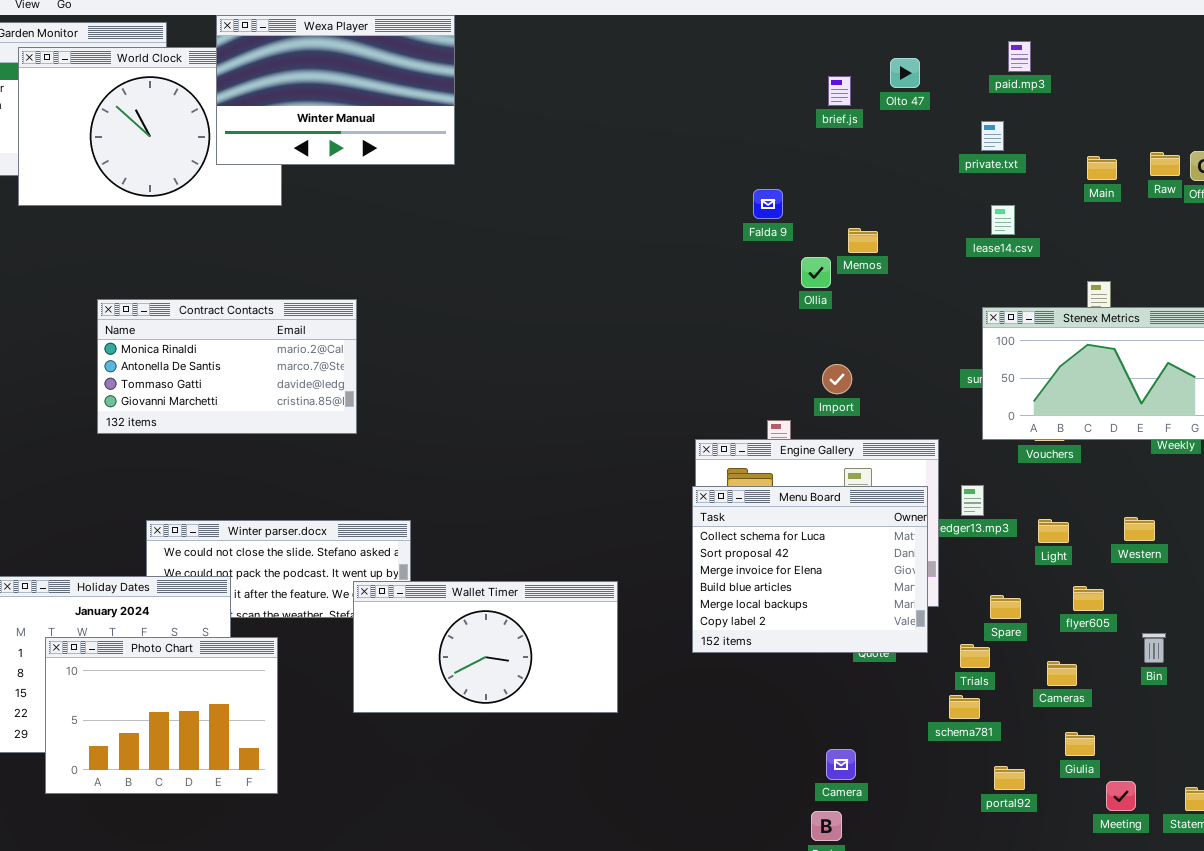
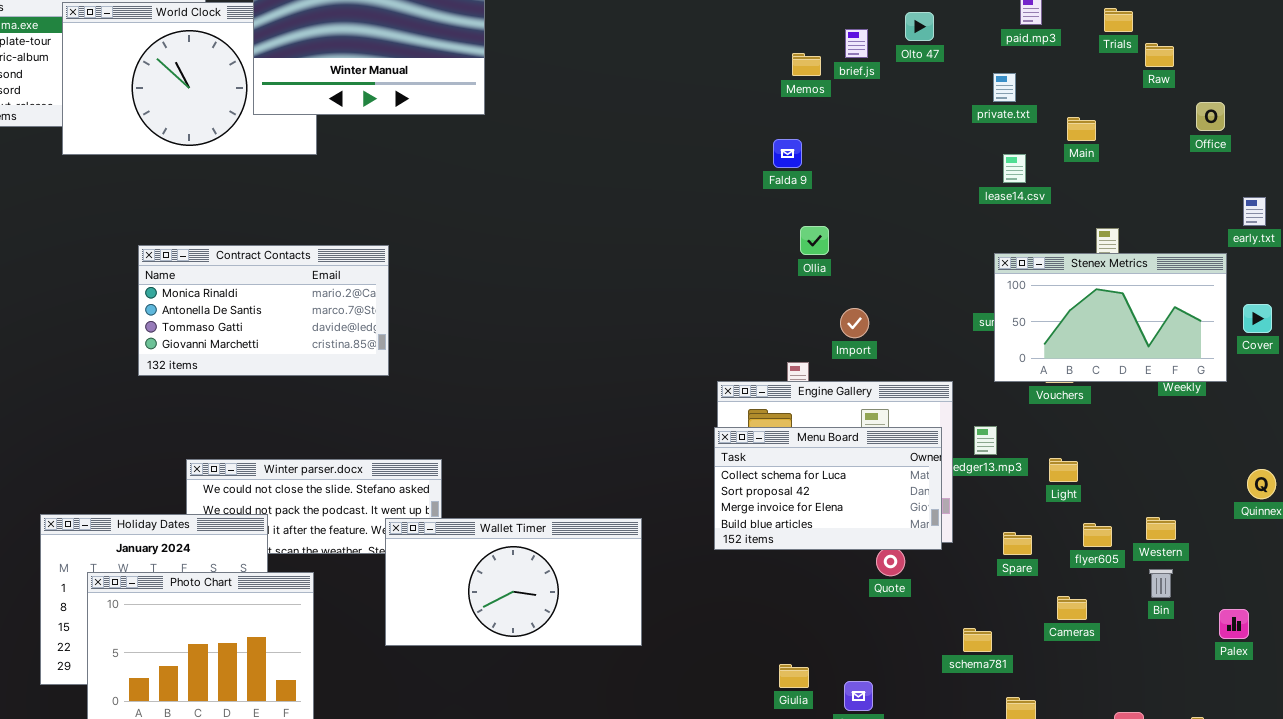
Raw: [1150,152,1180,176] -> [1145,43,1174,67], moved
Main: [1087,156,1117,180] -> [1067,117,1096,141], moved
Memos: [848,228,878,253] -> [792,53,821,76], moved
Ollia: [801,257,831,288] -> [800,226,829,255], moved
Menu Board: [692,486,928,653] -> [714,427,942,550], resized
Western: [1124,517,1155,541] -> [1146,517,1176,540], moved
Trials: [960,644,990,668] -> [1104,8,1133,32], moved
Giulia: [1065,732,1095,756] -> [779,664,809,688], moved

